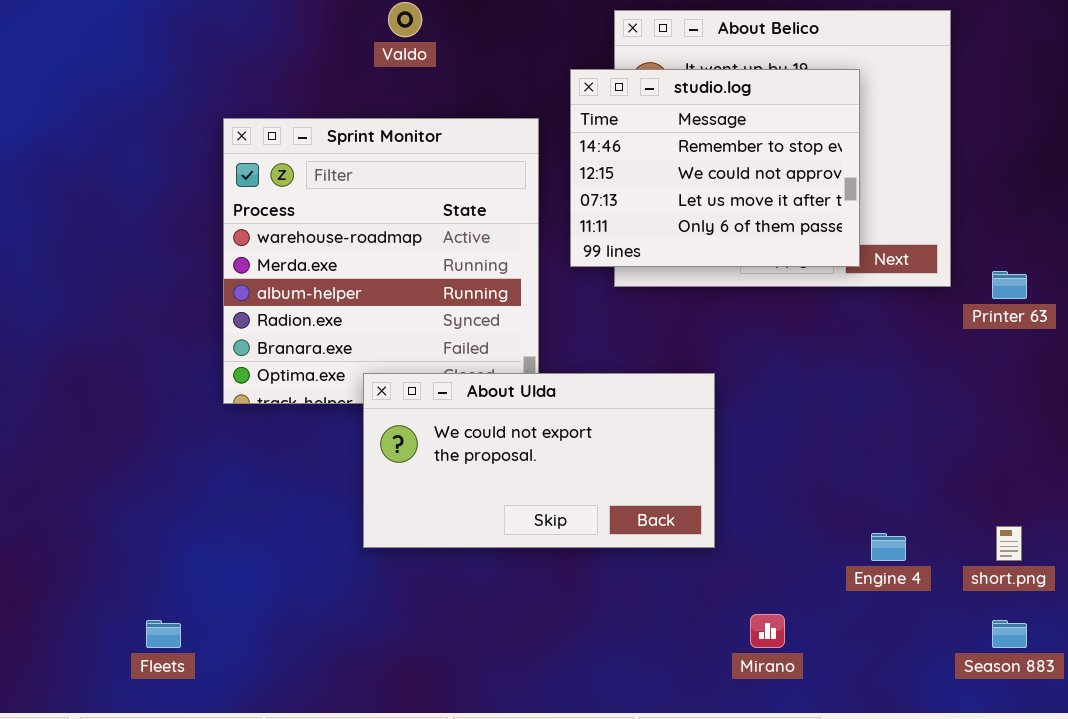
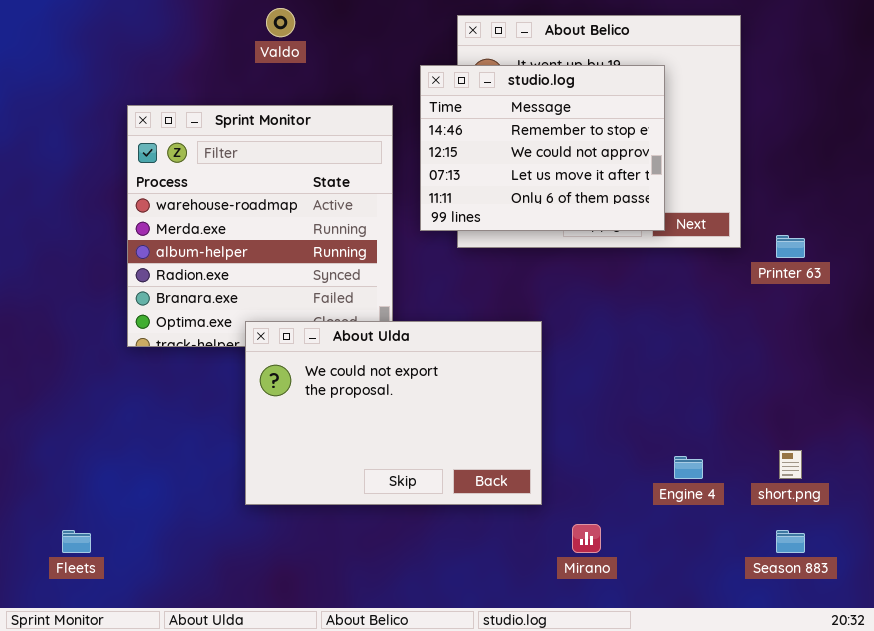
About Ulda: [363,373,715,548] -> [245,321,542,505], resized

